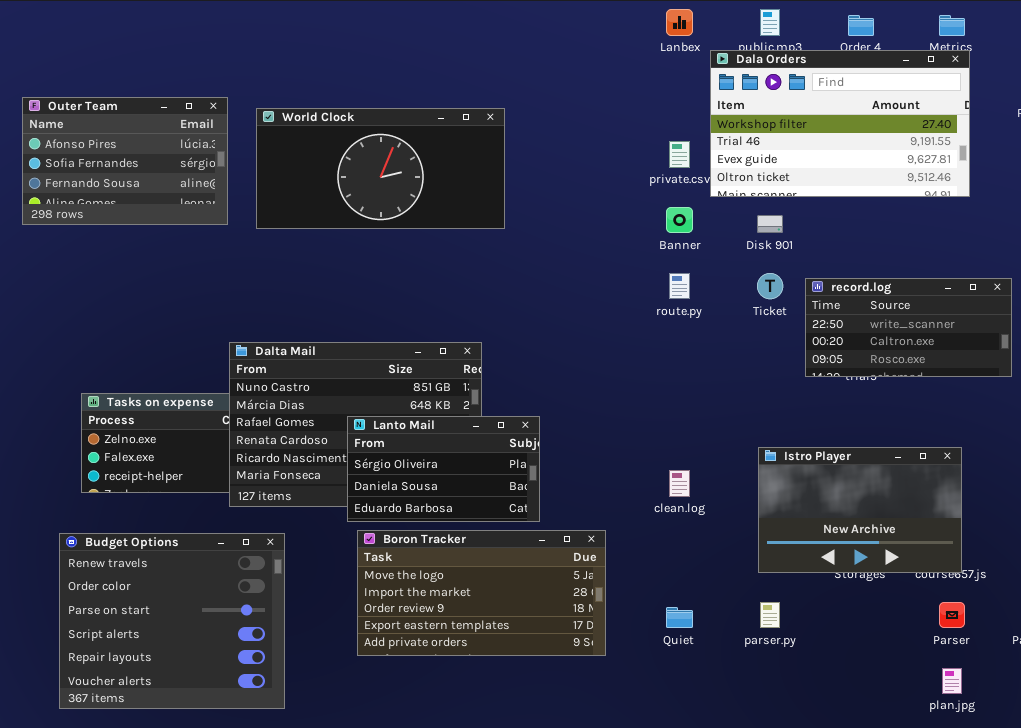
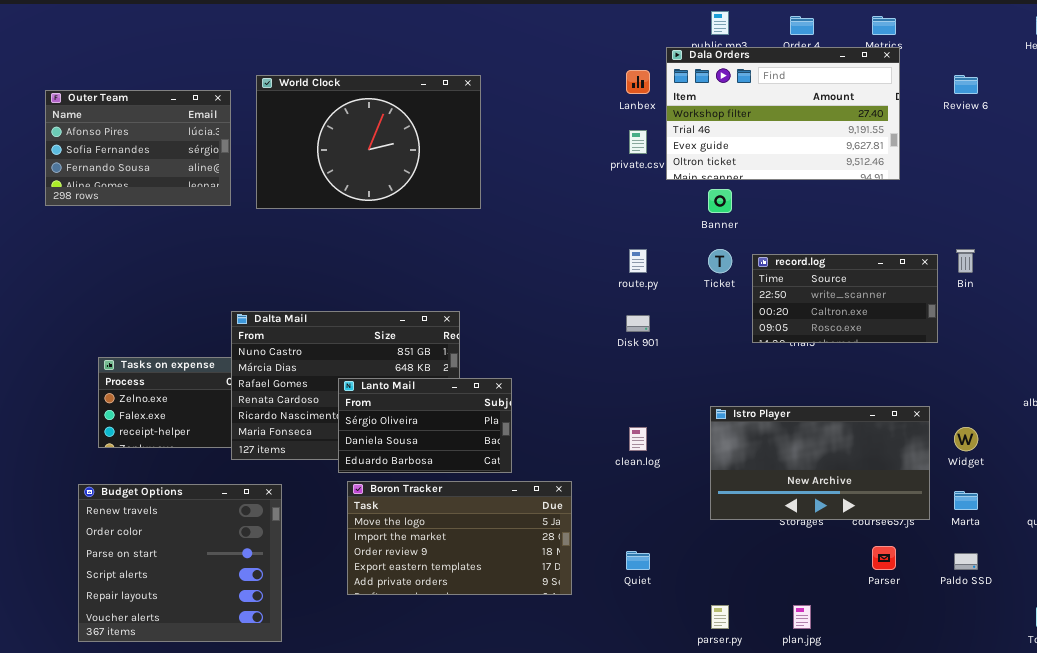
Lanbex: [666,9,693,36] -> [626,70,650,94], moved
World Clock: [256,108,505,229] -> [256,75,481,209], resized
Banner: [666,207,693,233] -> [708,189,732,213], moved
Disk 901: [757,215,783,233] -> [626,315,650,332], moved
Istro Player: [758,447,962,573] -> [710,406,930,520], resized
parser.py: [760,602,780,628] -> [711,605,729,629], moved
plan.jpg: [942,668,962,694] -> [793,605,811,629], moved

